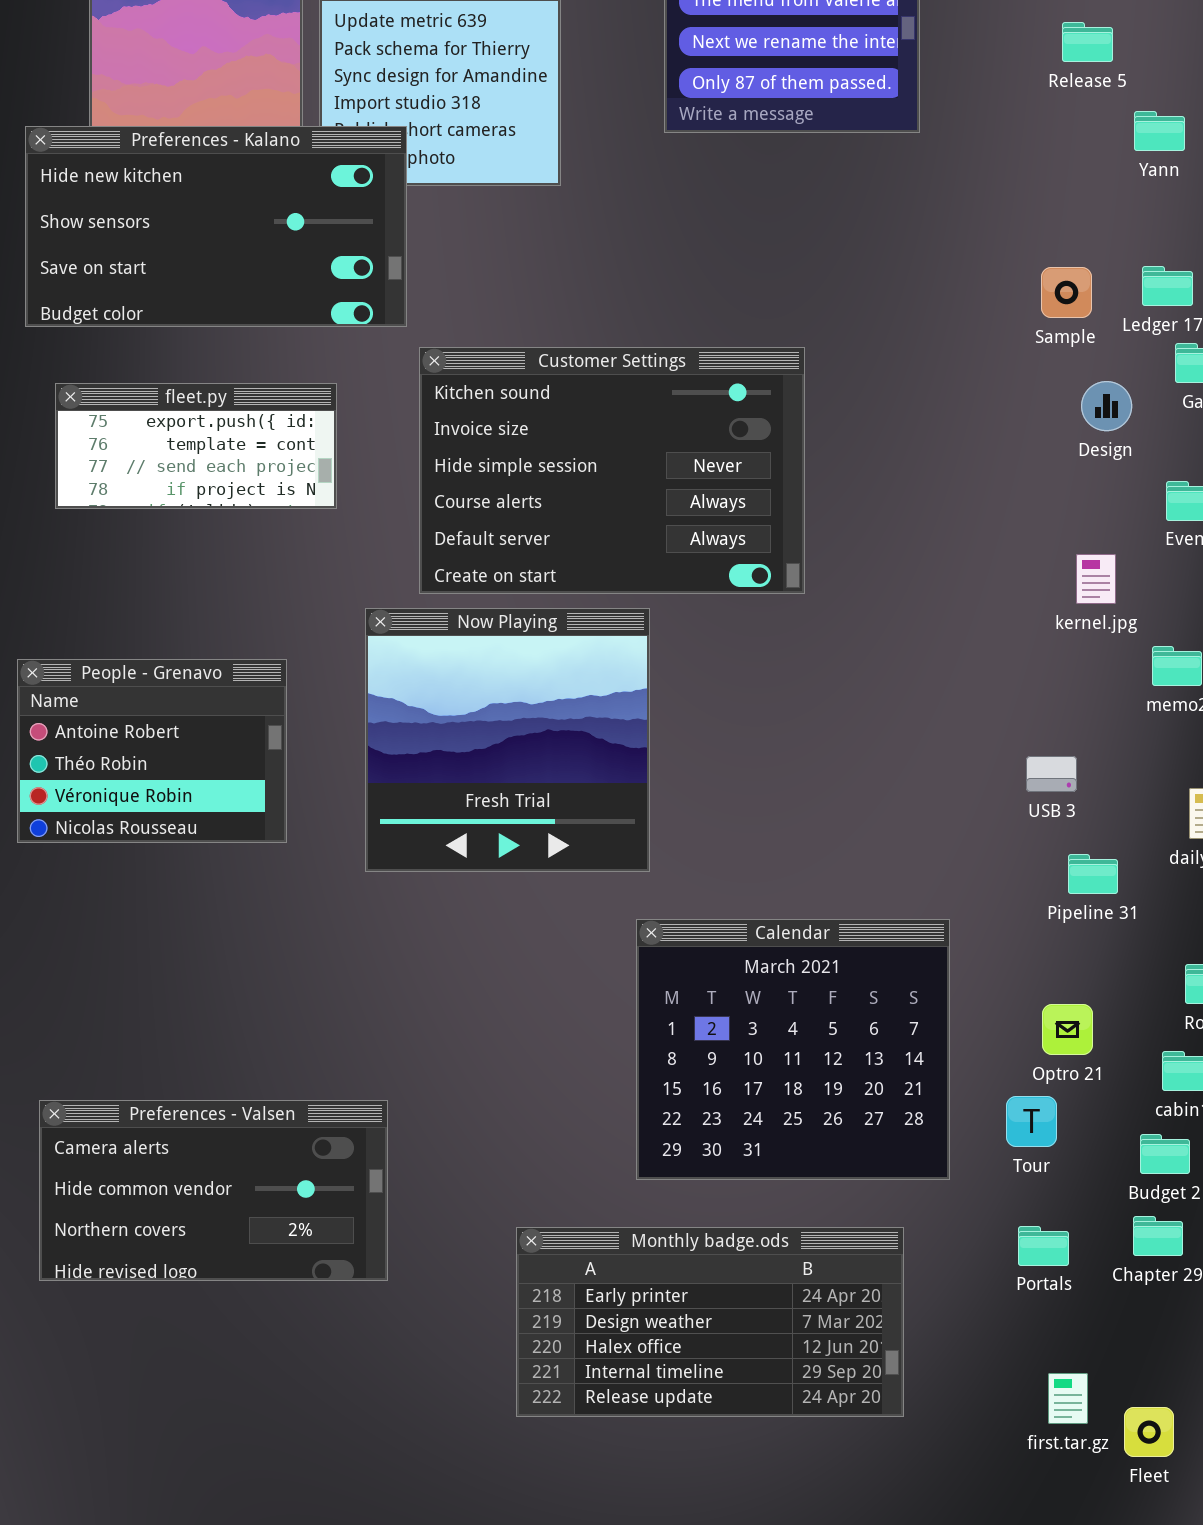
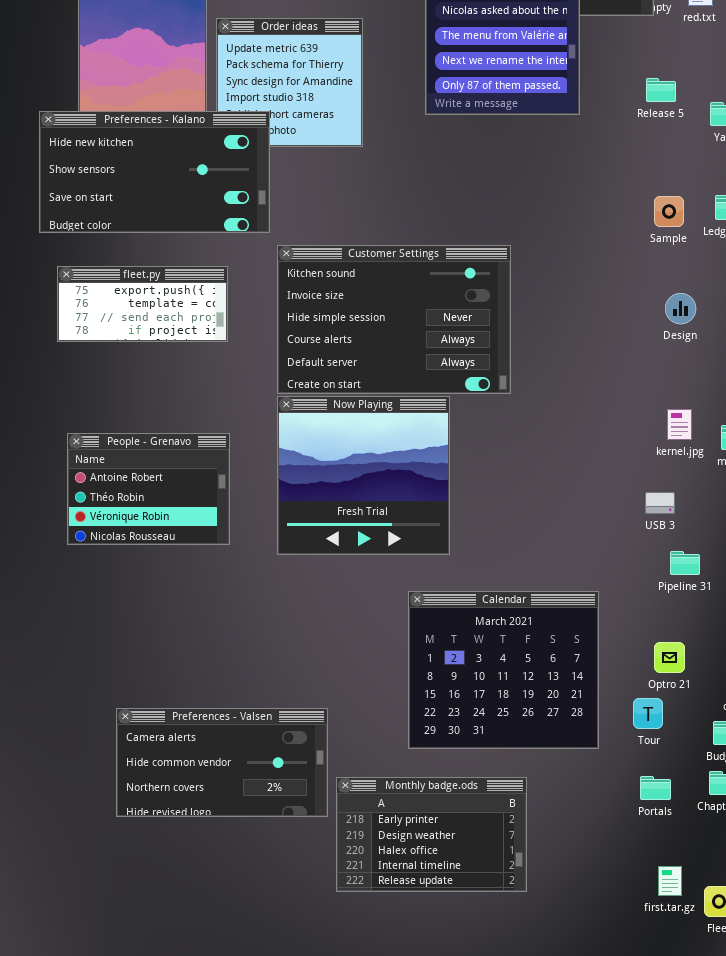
Release 5: [1062,22,1113,62] -> [646,78,676,102], moved
Design: [1081,381,1132,431] -> [665,293,696,324], moved
kernel.jpg: [1076,554,1116,604] -> [667,409,692,440], moved
Now Playing: [365,608,650,872] -> [277,396,450,555], moved
People - Grenavo: [17,659,287,843] -> [67,433,230,545], moved
Preferences - Valsen: [39,1100,388,1281] -> [116,708,328,817], moved
Monthly badge.ods: [516,1227,904,1417] -> [336,777,527,892], resized

